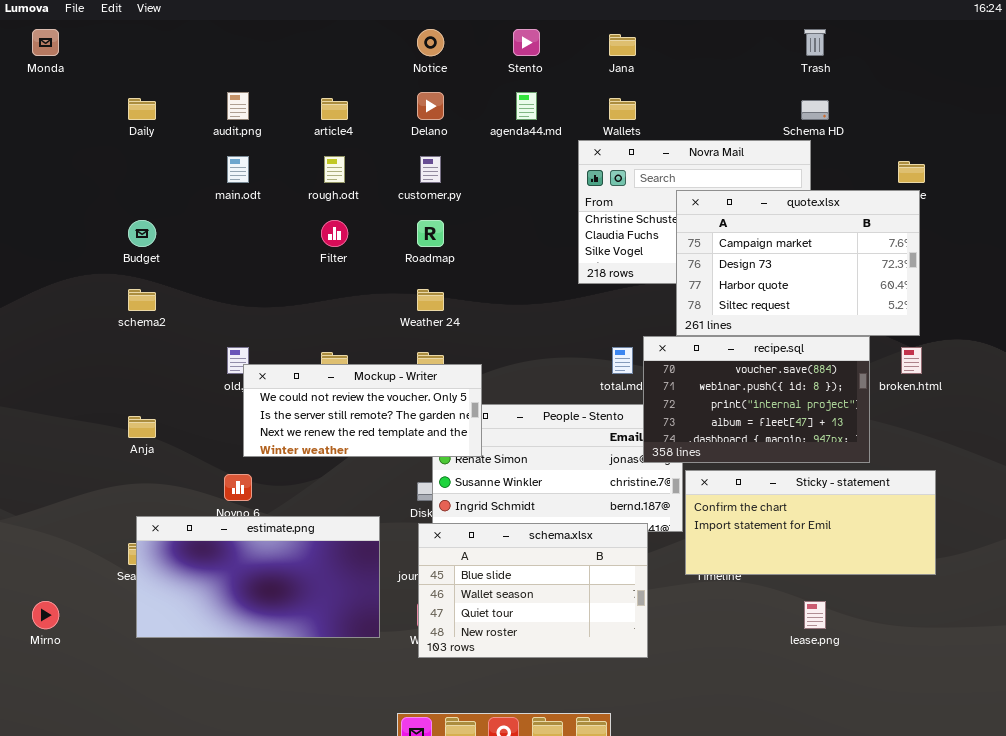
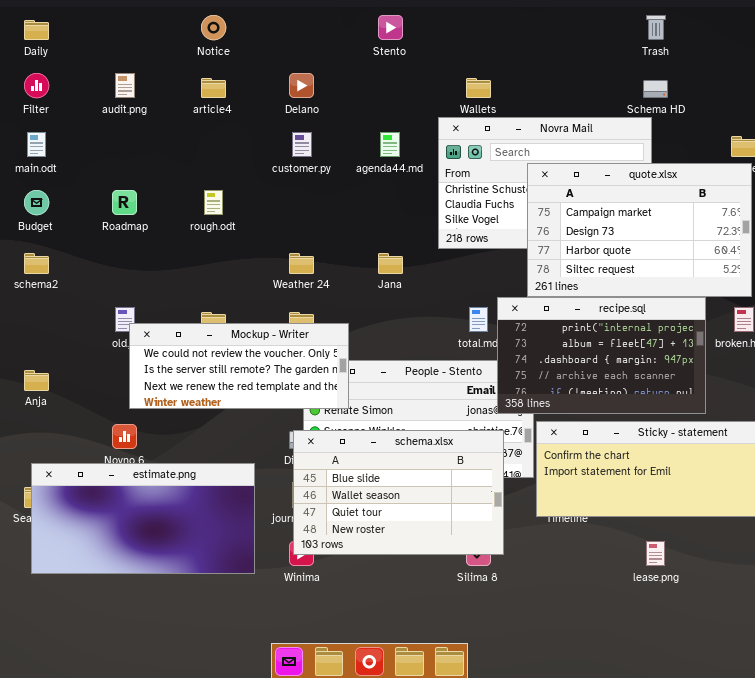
Notice: [417,29,444,56] -> [201,15,226,40], moved
Jana: [609,34,636,56] -> [378,253,403,274], moved
agenda44.md: [516,92,537,120] -> [380,132,400,157], moved
Daily: [128,98,156,120] -> [24,20,49,40], moved
main.odt: [227,156,249,183] -> [27,132,46,157], moved
rough.odt: [324,156,345,183] -> [204,190,223,215], moved
Filter: [321,220,348,247] -> [24,73,49,98], moved
Roadmap: [417,220,444,247] -> [112,190,137,215], moved
recipe.sql: [643,336,870,463] -> [497,297,706,414], scrolled down 2 rows
schema.xlsx: [418,523,648,658] -> [293,430,504,555], moved

